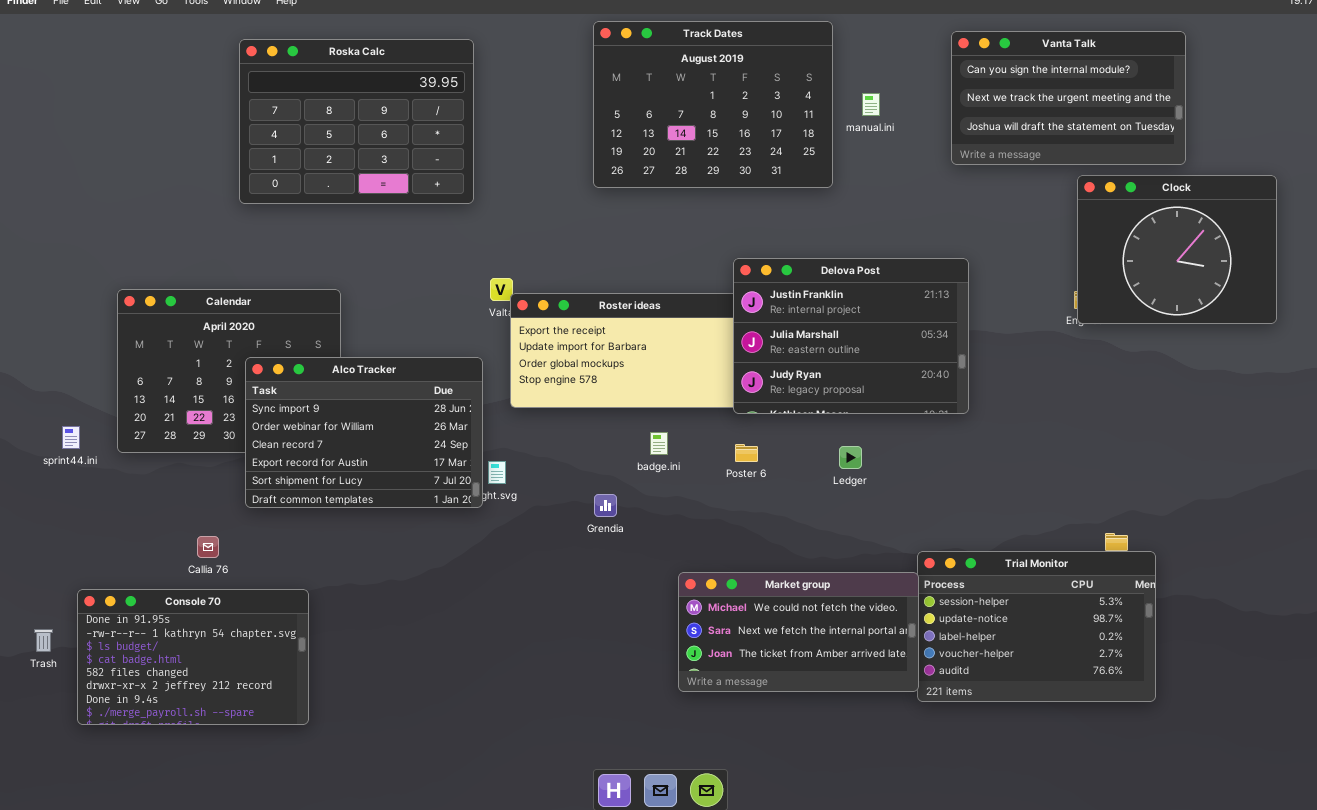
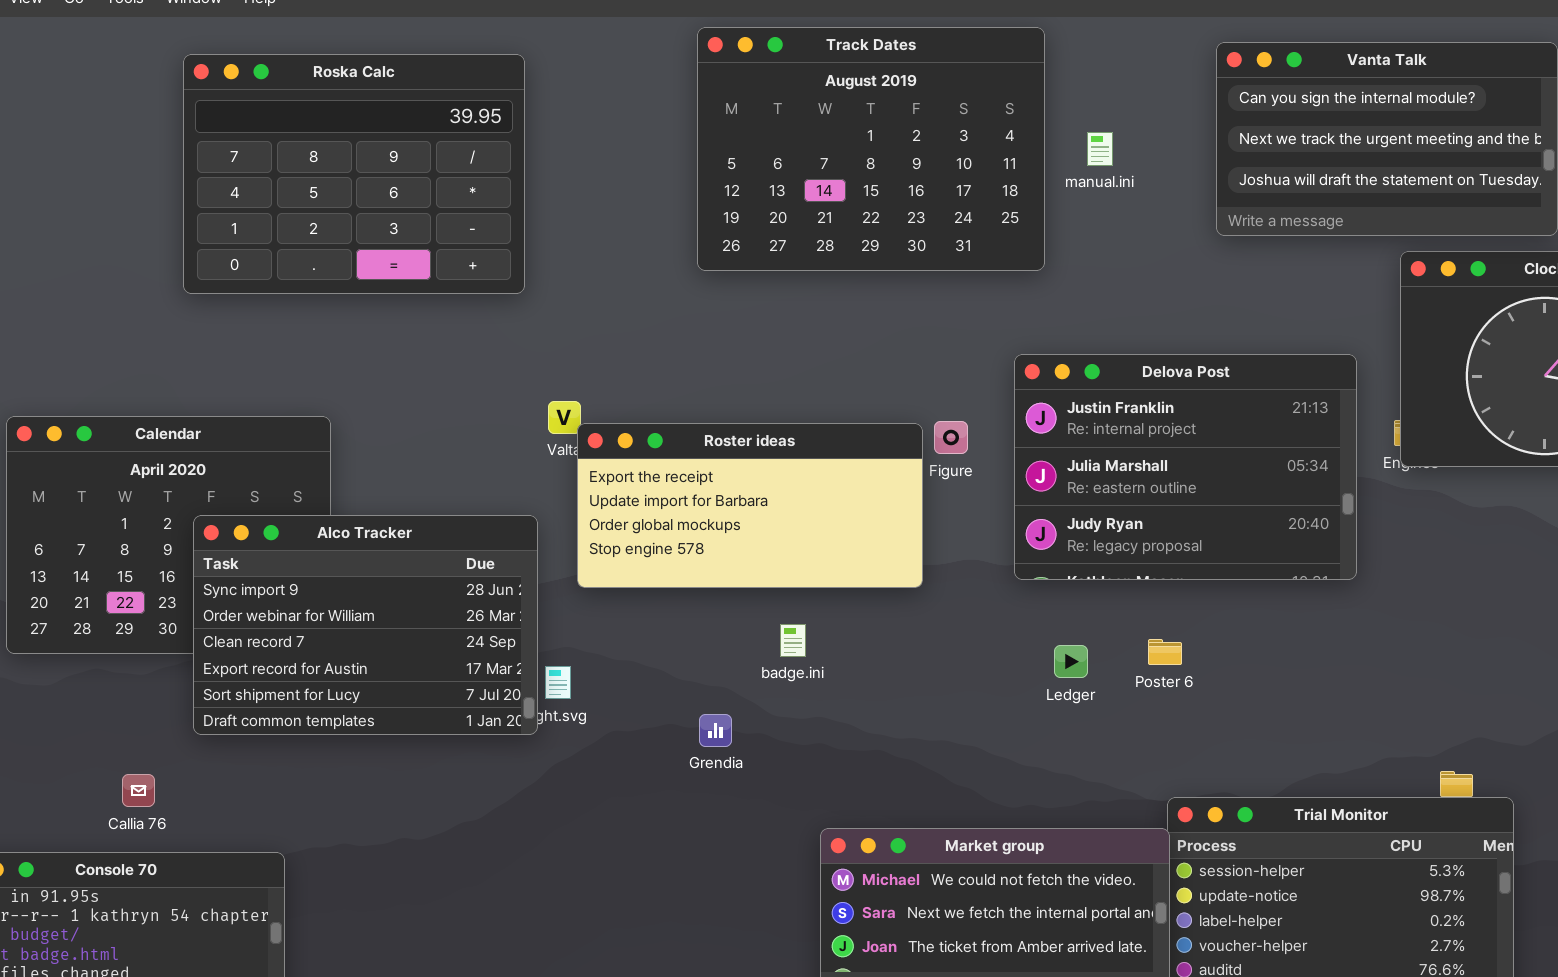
Delova Post: [733,258,969,414] -> [1014,354,1357,580], moved
Poster 6: [735,444,758,462] -> [1148,639,1182,665], moved

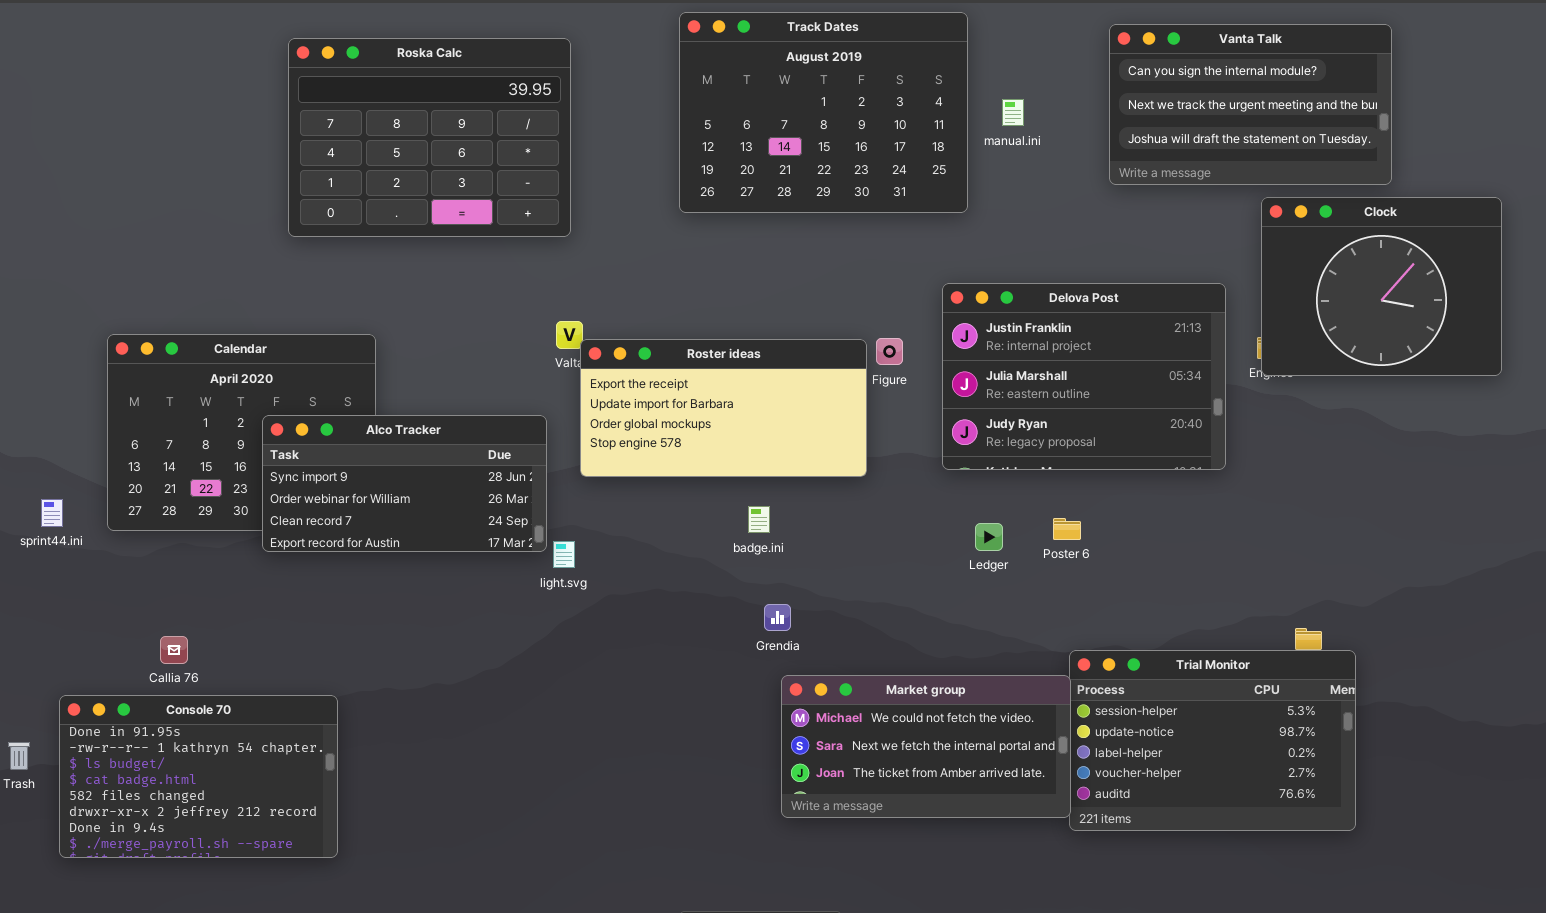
Roska Calc: [183,54,525,294] -> [288,38,571,237], moved
Alco Tracker: [193,515,538,735] -> [262,415,547,552], resized
Grendia: [699,714,732,747] -> [764,604,791,631], moved
Callia 76: [122,774,155,807] -> [160,636,188,664], moved

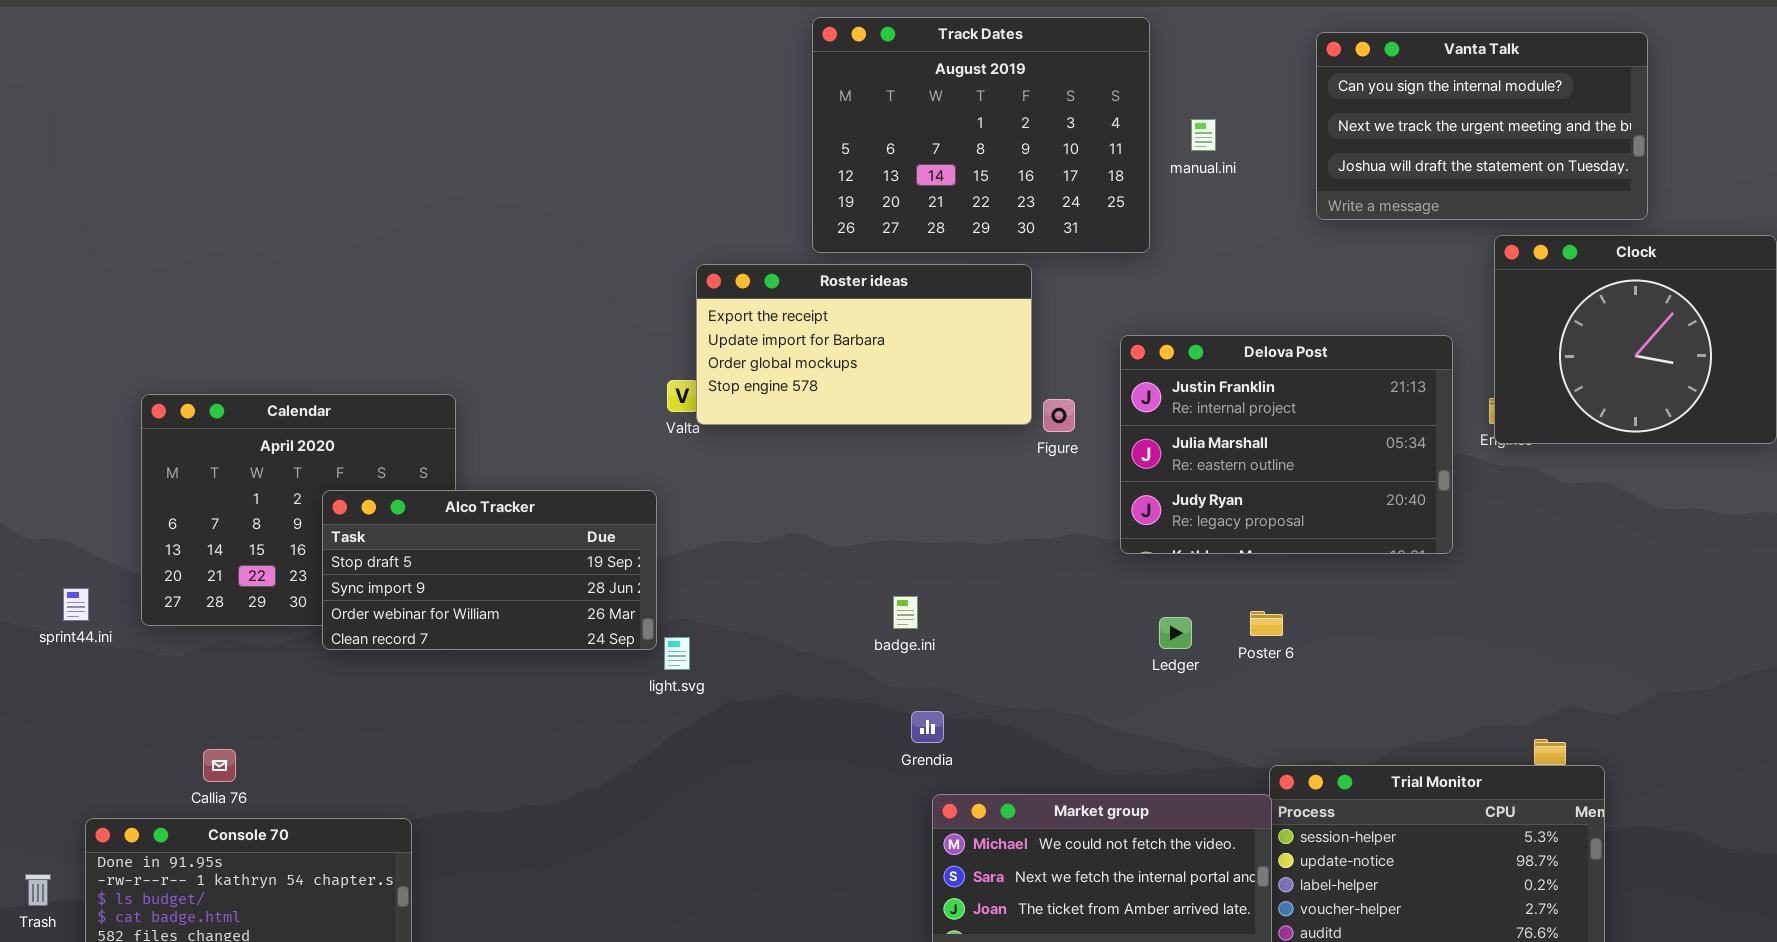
Roska Calc: [288,38,571,237] -> none, closed
Roster ideas: [580,339,867,477] -> [696,264,1032,425], moved
Alco Tracker: [262,415,547,552] -> [322,490,657,650], scrolled up 1 row

